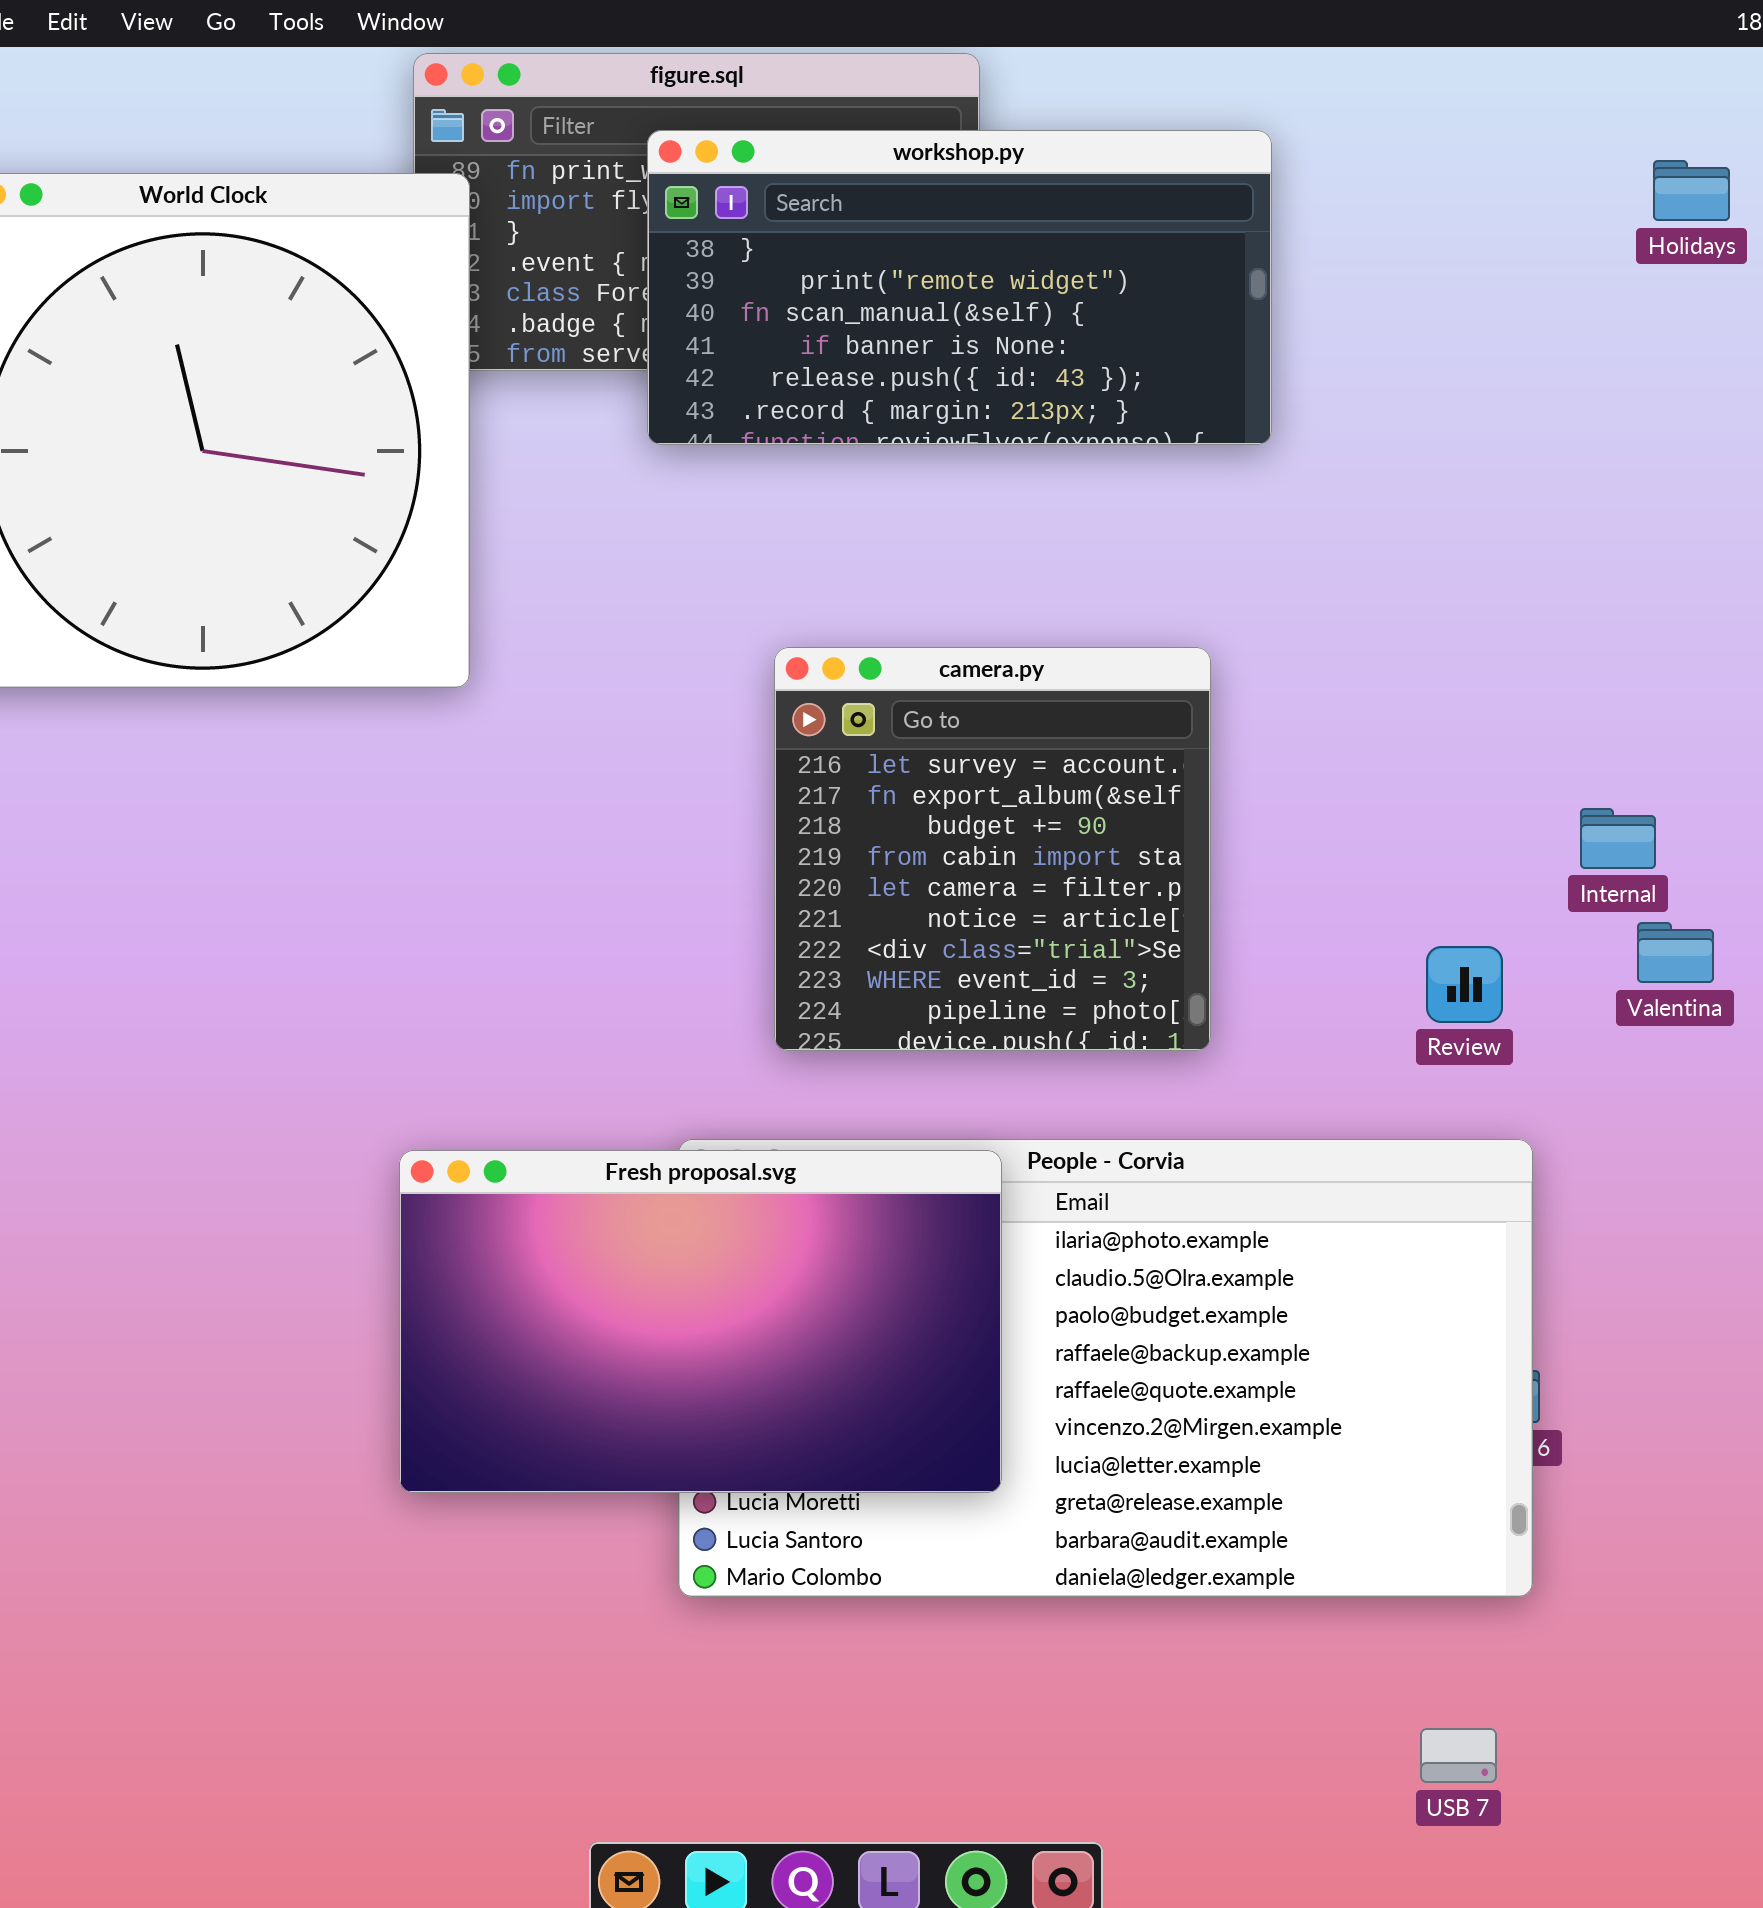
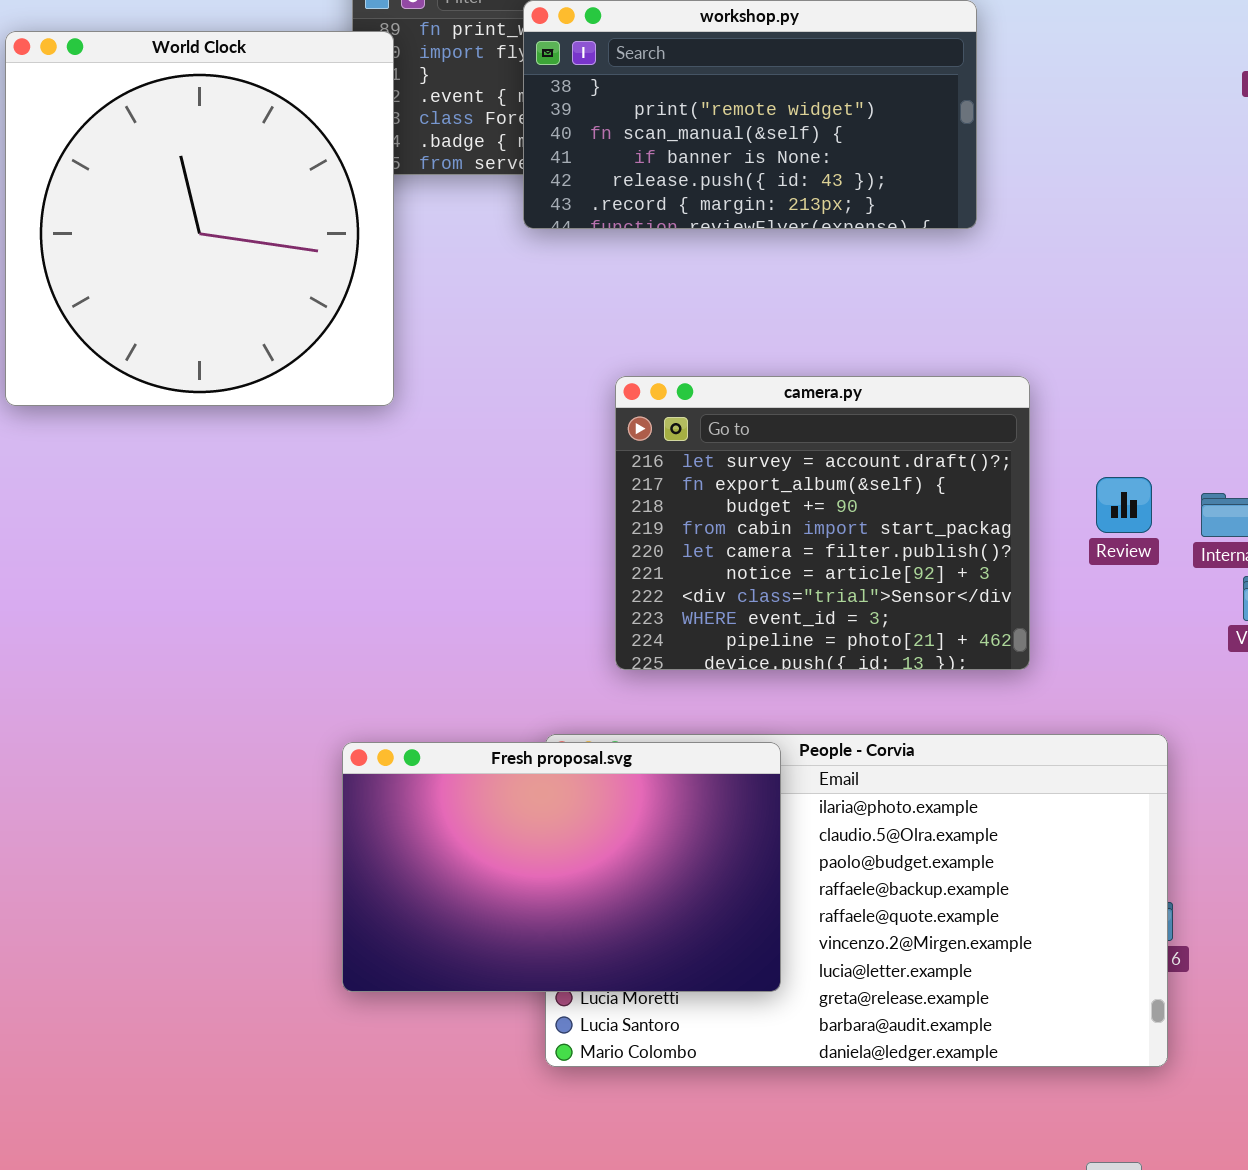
camera.py: [774,647,1211,1051] -> [615,376,1030,670], resized
Review: [1426,946,1503,1023] -> [1096,477,1152,533], moved

